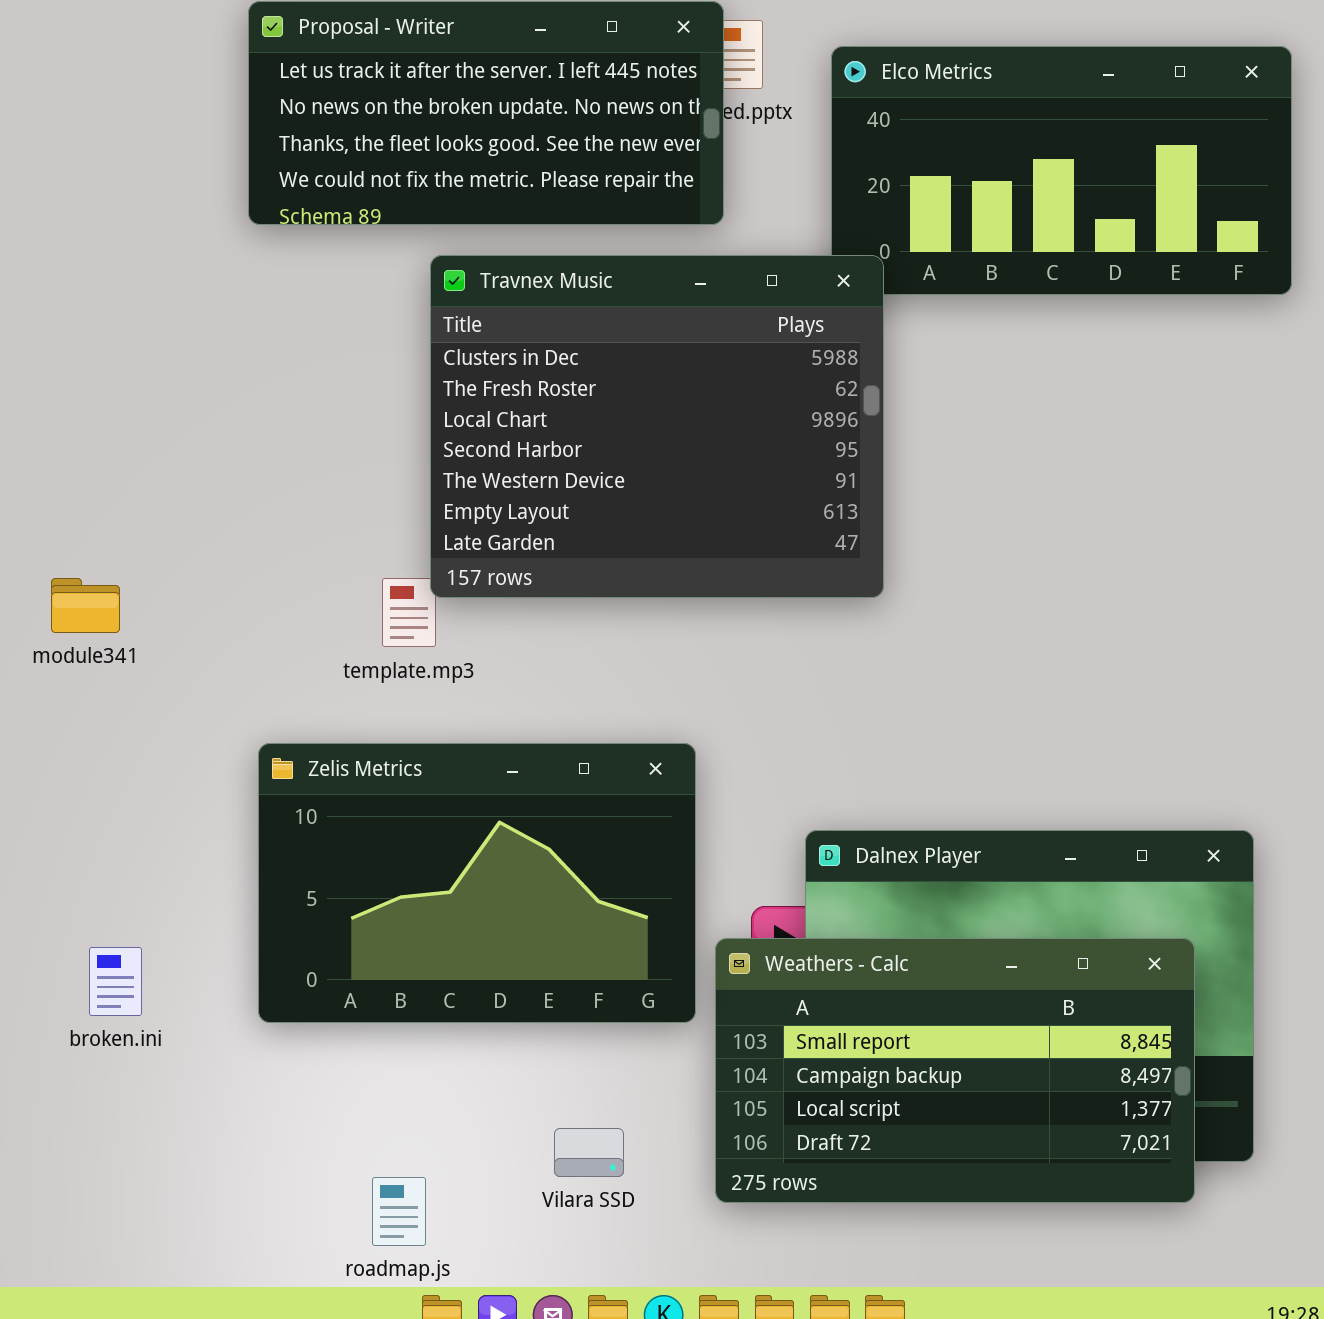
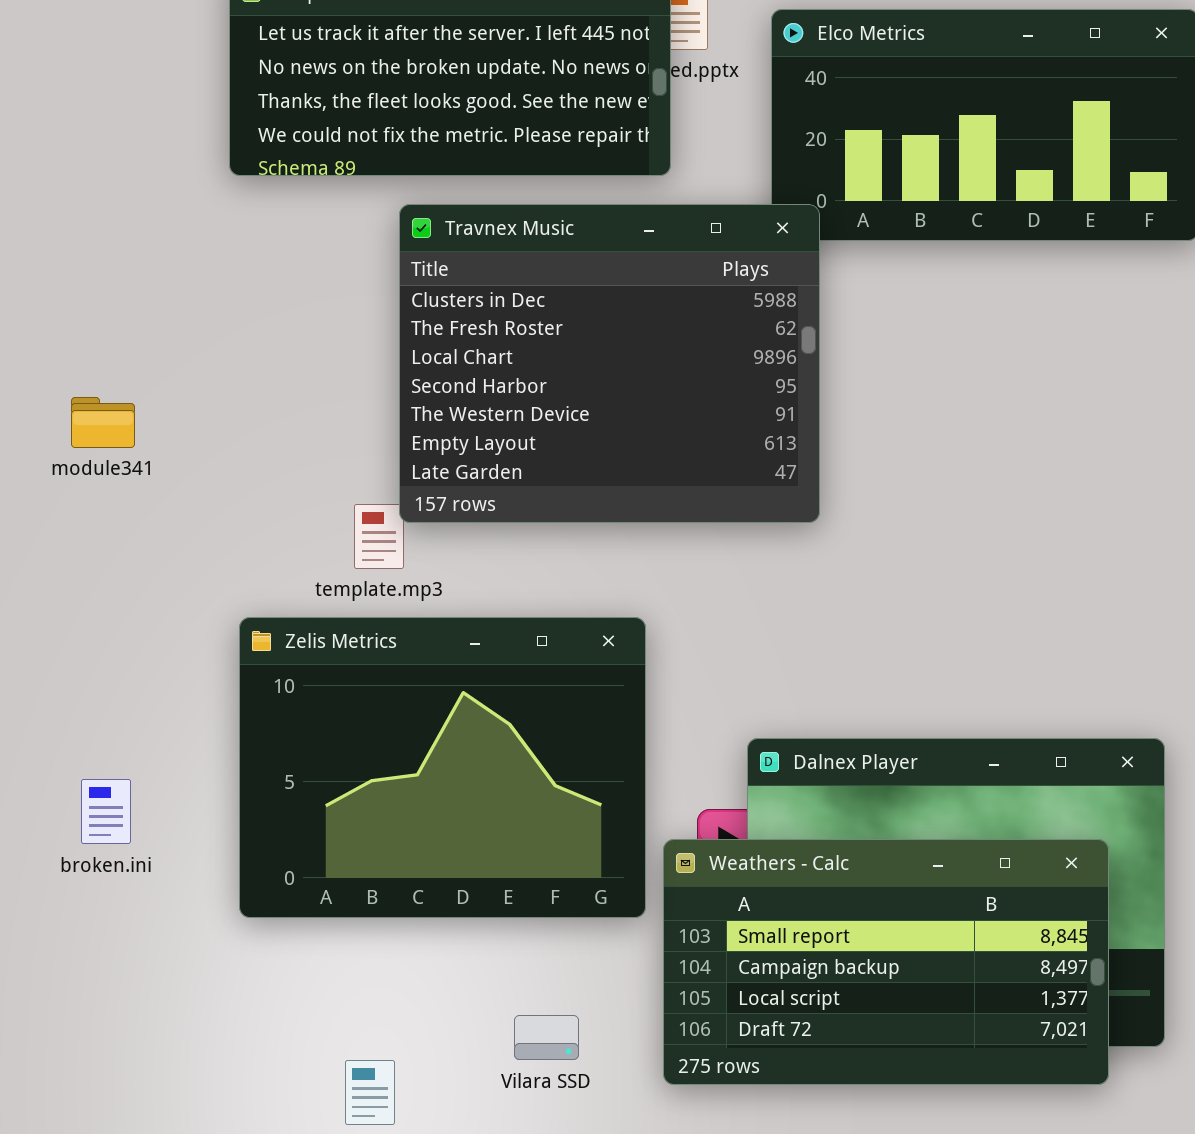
module341: [51,578,120,633] -> [71,397,135,448], moved
Zelis Metrics: [258,743,696,1023] -> [239,617,646,918], resized
broken.ini: [89,947,142,1016] -> [81,779,131,844], moved

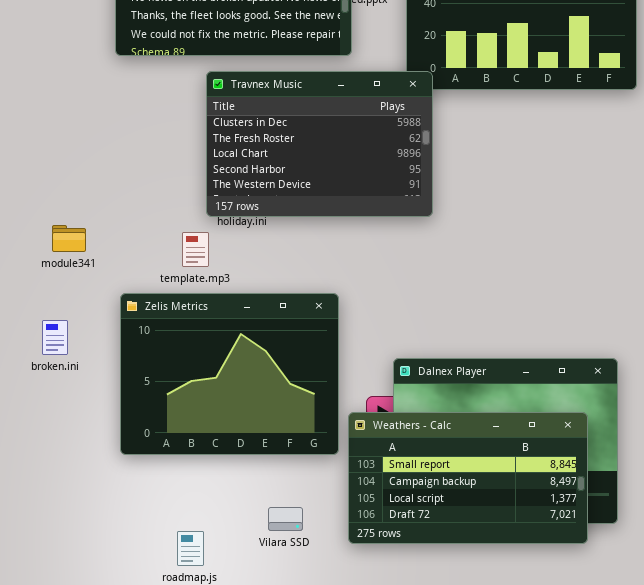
Travnex Music: [399,204,820,523] -> [206,71,433,217], resized
module341: [71,397,135,448] -> [52,225,86,252], moved
broken.ini: [81,779,131,844] -> [42,320,68,355], moved

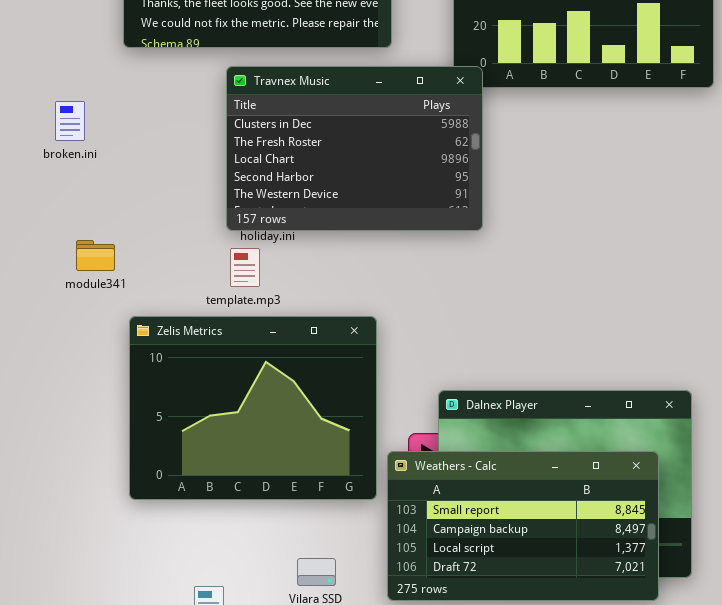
module341: [52,225,86,252] -> [76,240,115,271], moved
template.mp3: [182,232,209,267] -> [230,248,260,287], moved
broken.ini: [42,320,68,355] -> [55,101,85,141], moved

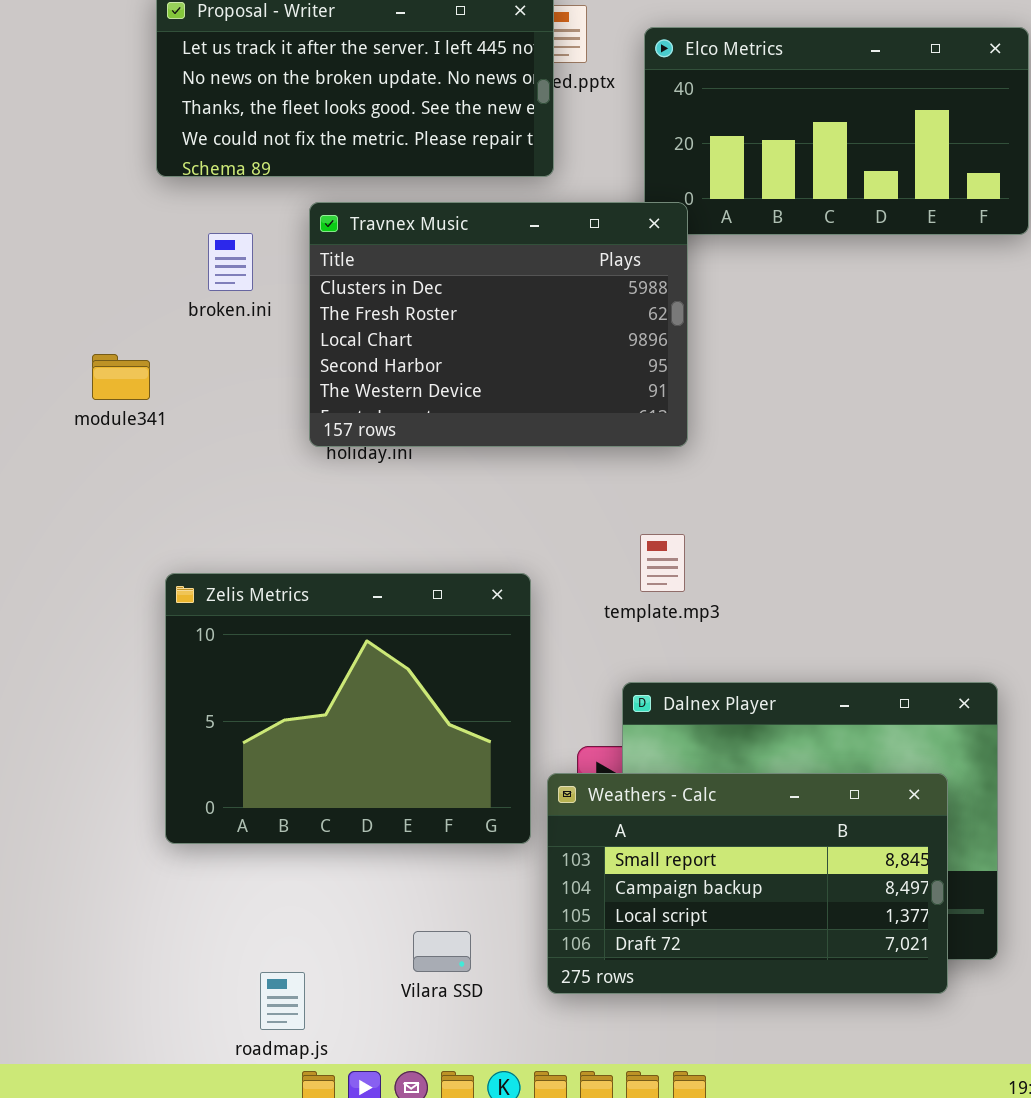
broken.ini: [55,101,85,141] -> [208,233,253,291], moved
module341: [76,240,115,271] -> [92,354,150,400], moved
template.mp3: [230,248,260,287] -> [640,534,685,592], moved

